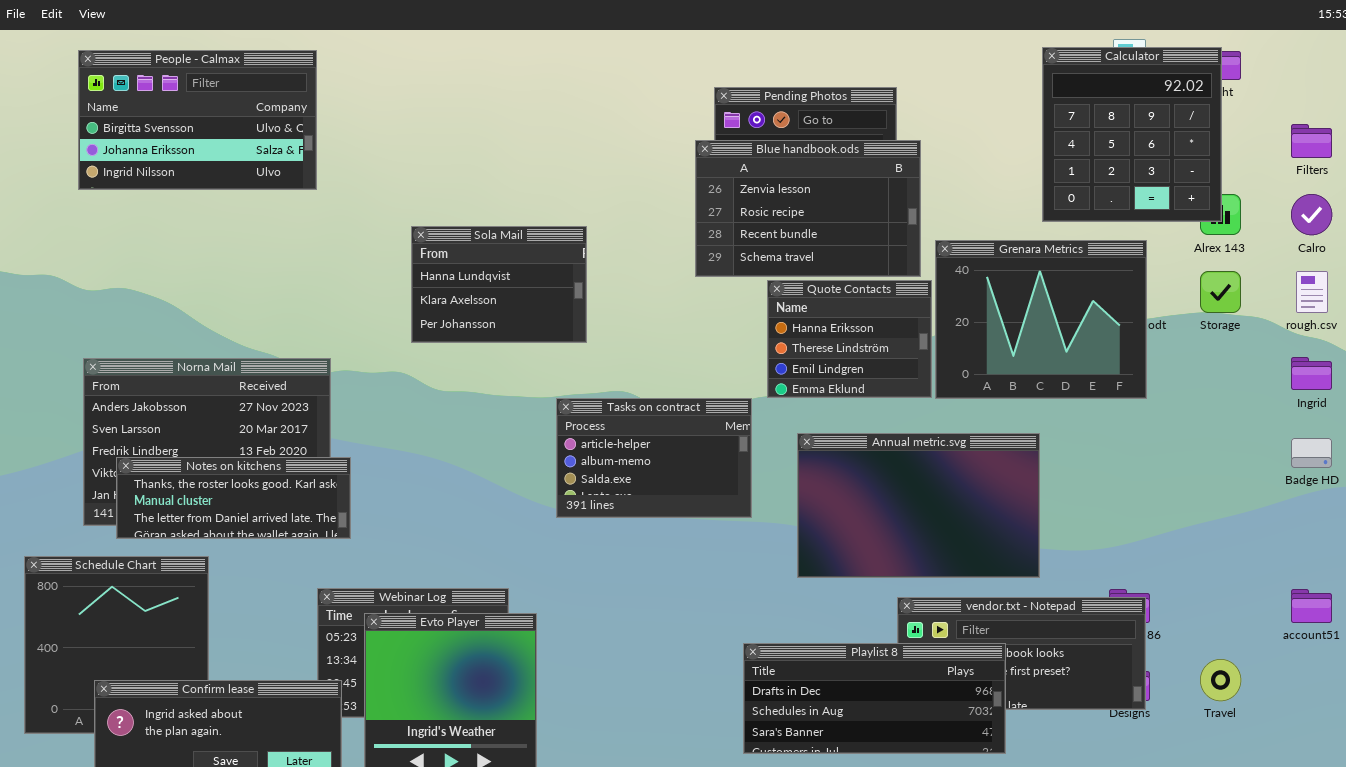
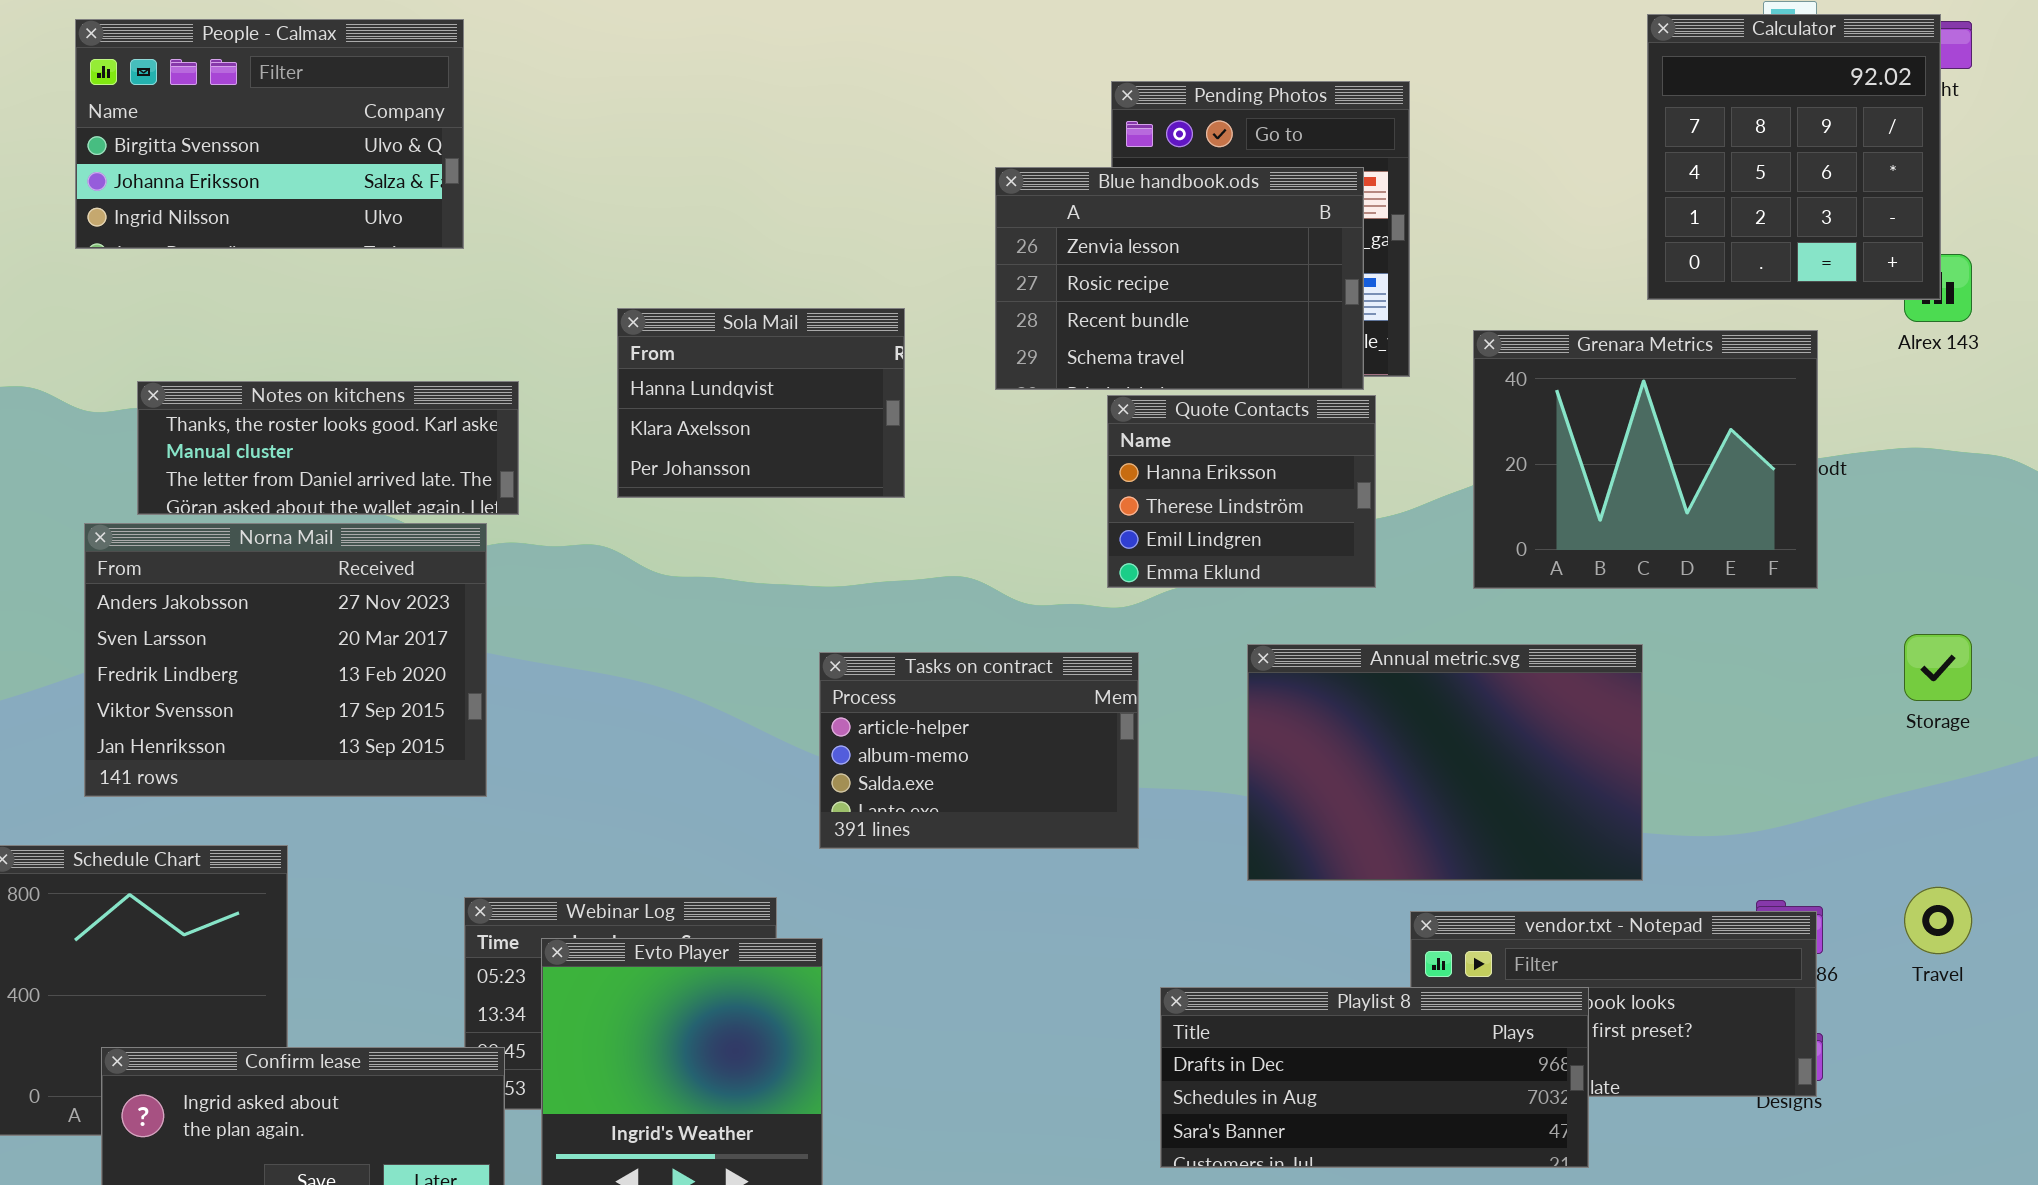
Blue handbook.ods: [695,140,921,277] -> [995,167,1364,390], moved
Storage: [1200,271,1241,313] -> [1904,634,1972,701], moved
Quote Contacts: [767,280,932,398] -> [1107,395,1376,588], moved
Tasks on contract: [556,398,752,518] -> [819,652,1139,849], moved
Notes on kitchens: [116,457,351,539] -> [137,381,519,515], moved
Travel: [1200,659,1241,701] -> [1904,887,1972,954], moved

